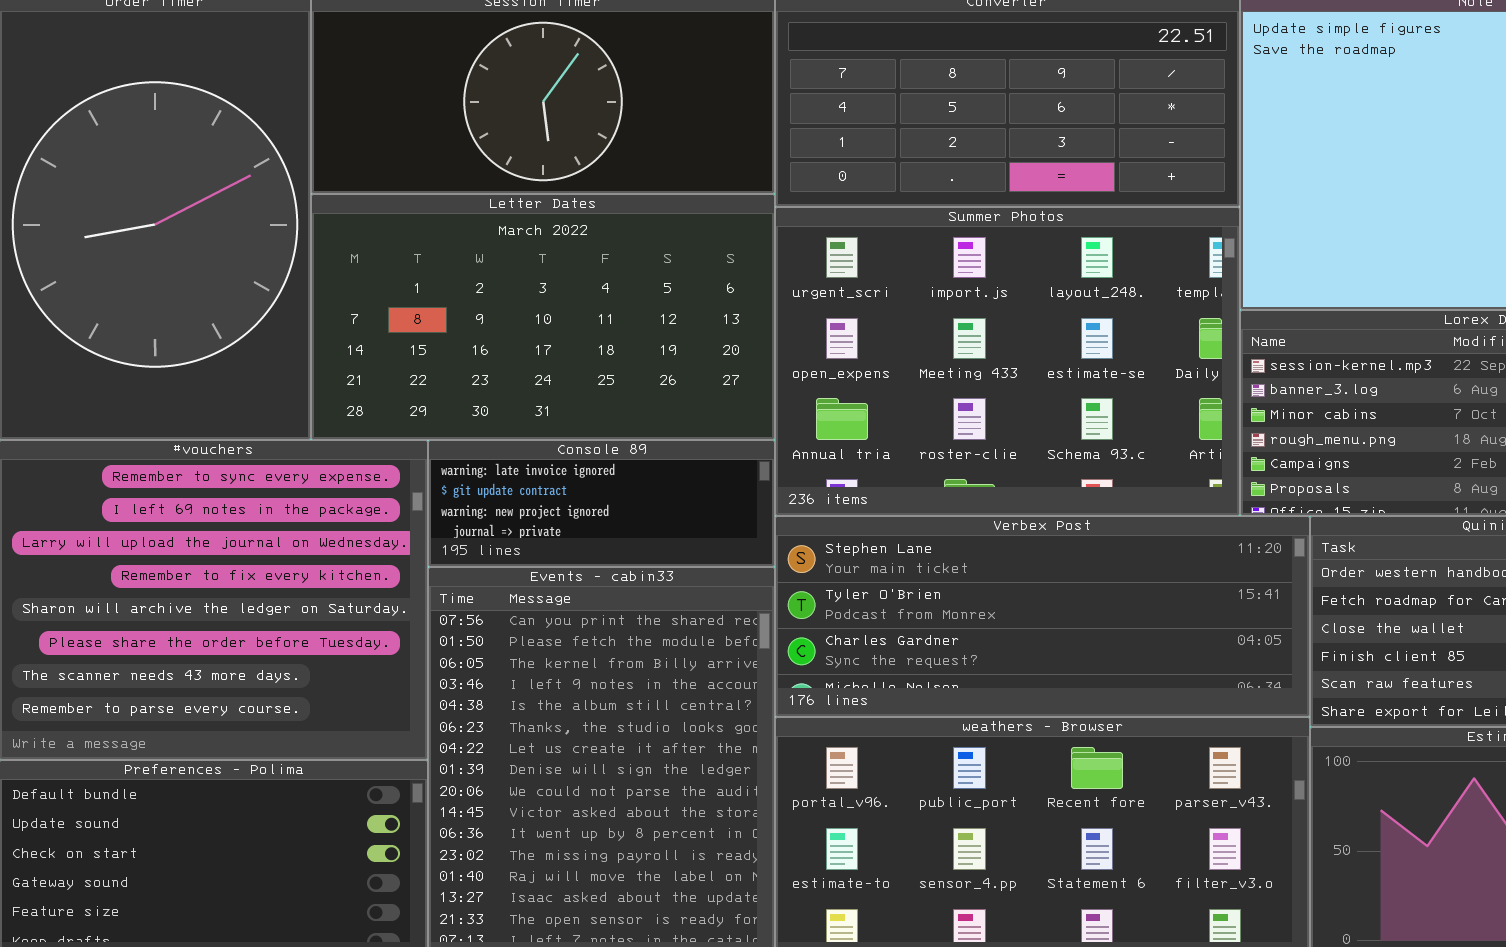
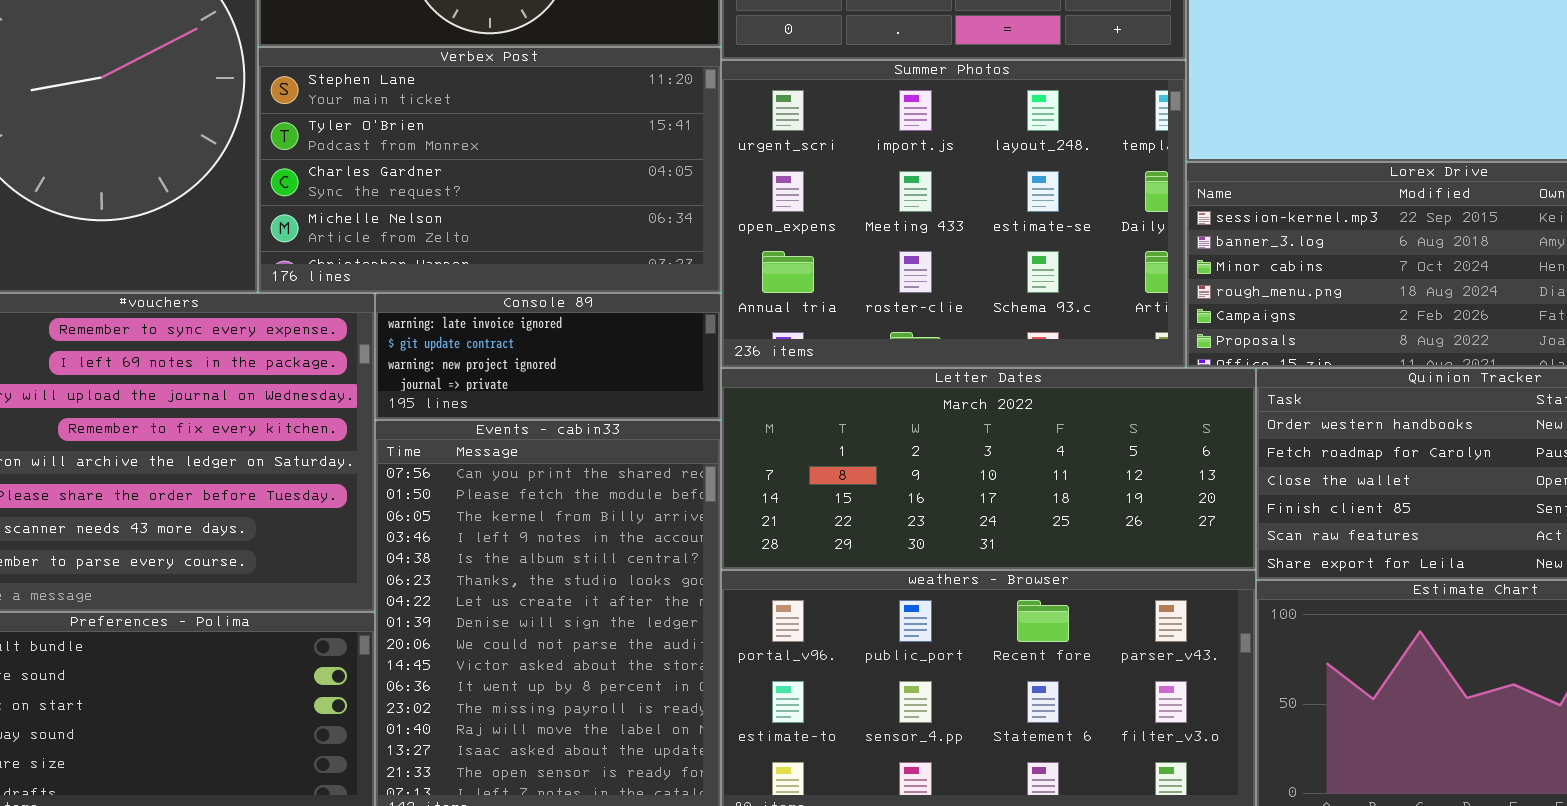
Letter Dates: [311,194,775,440] -> [721,368,1256,570], moved, resized
Verbex Post: [775,516,1310,717] -> [258,47,721,293], moved, resized

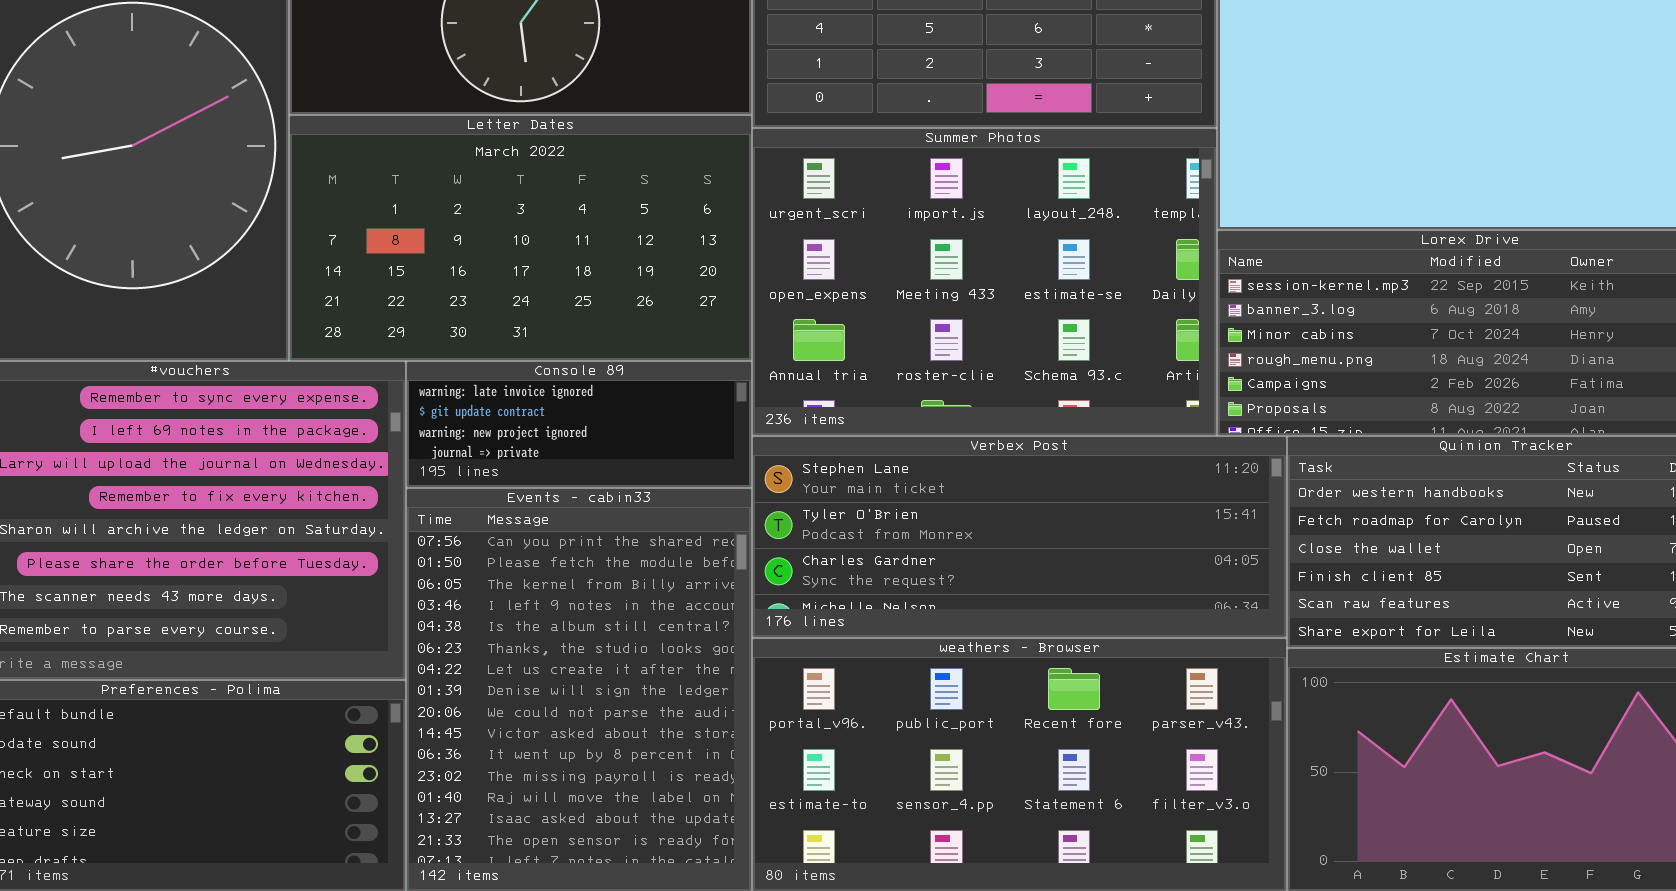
Verbex Post: [258,47,721,293] -> [752,436,1287,638], moved, resized
Letter Dates: [721,368,1256,570] -> [289,115,752,361], moved, resized

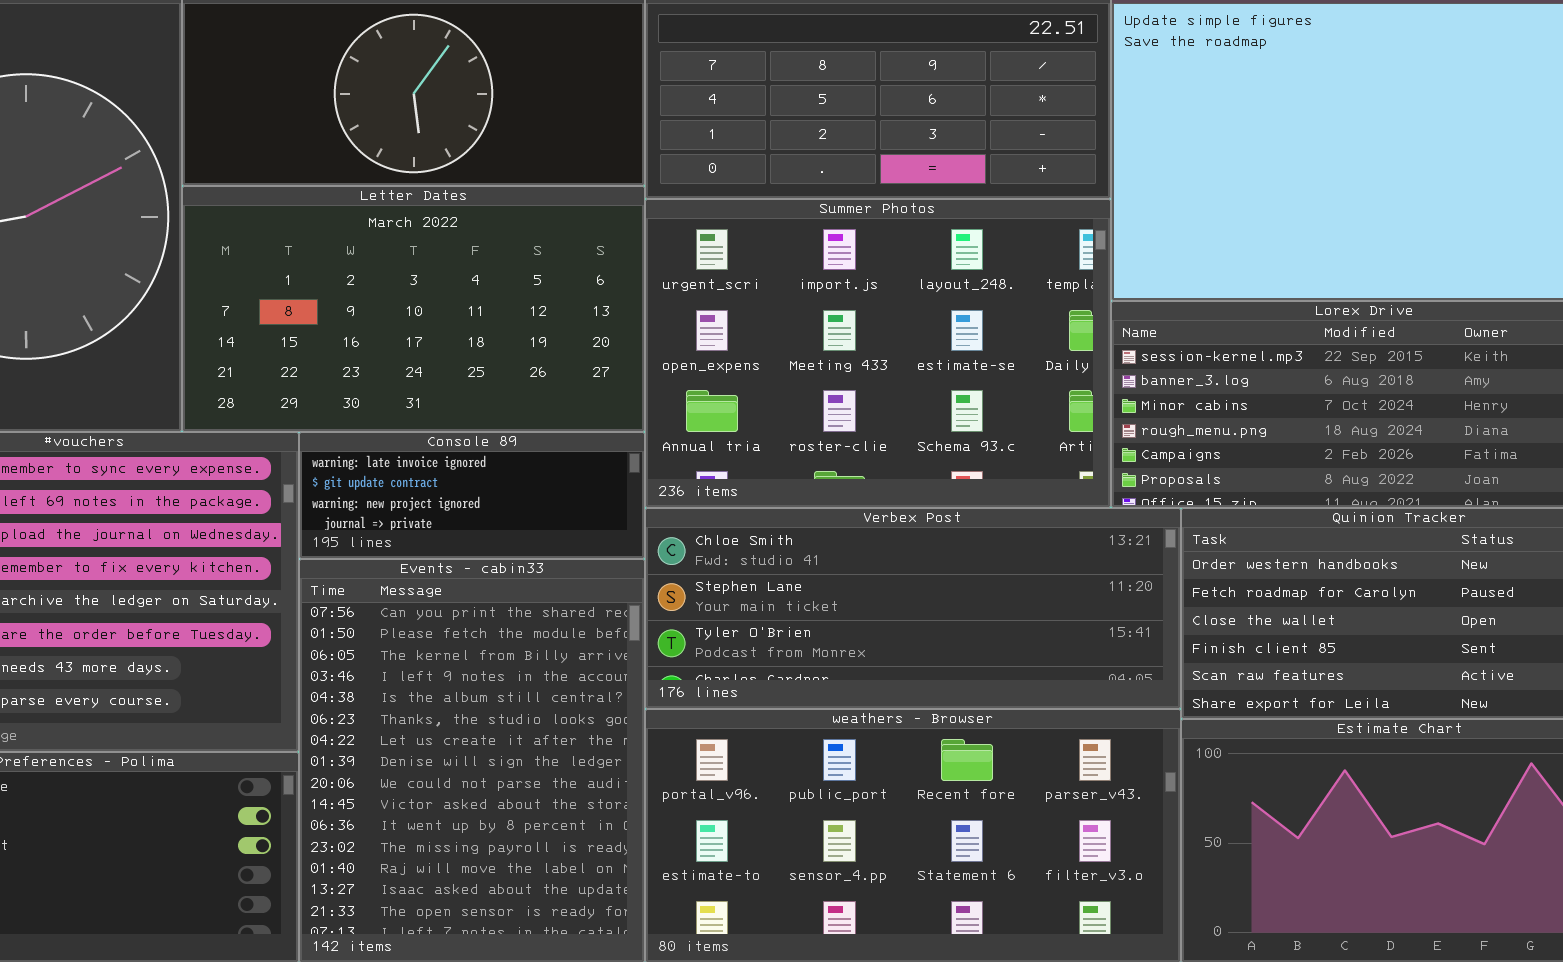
Verbex Post: [752,436,1287,638] -> [645,508,1181,709], scrolled up 1 row

